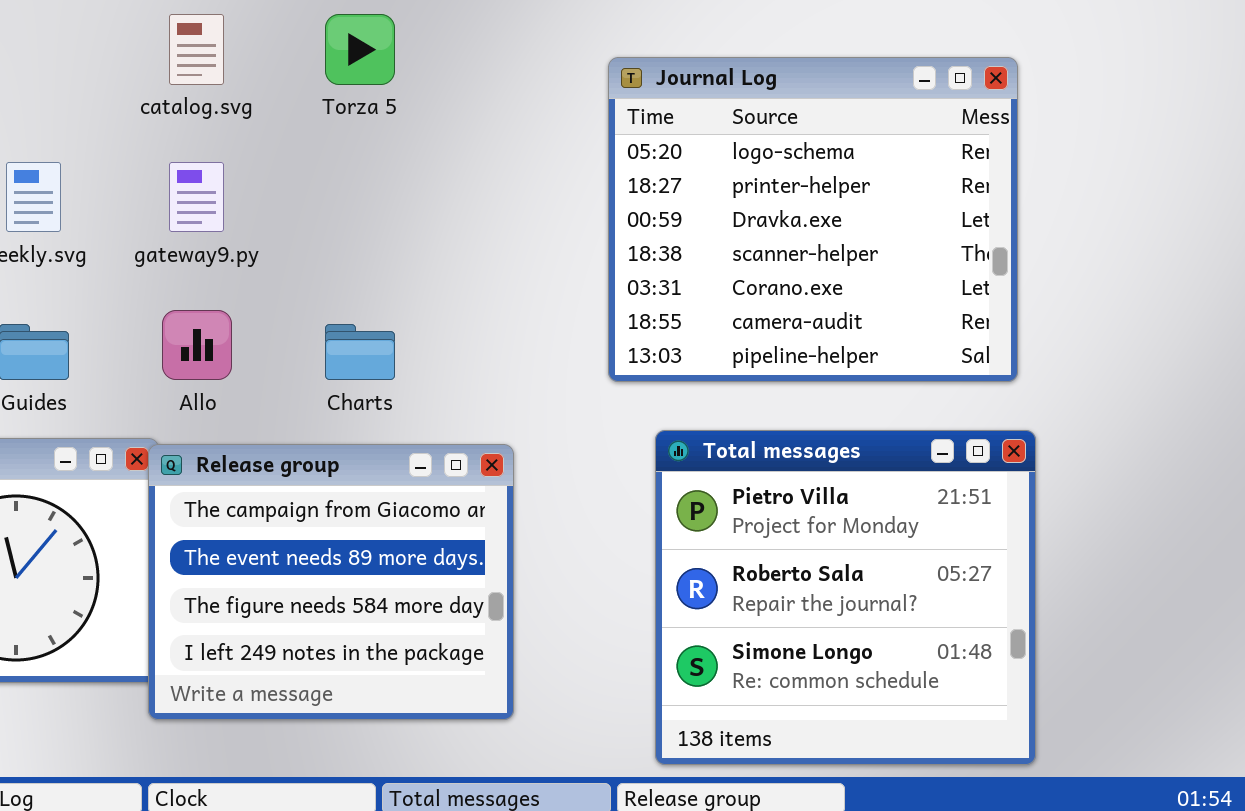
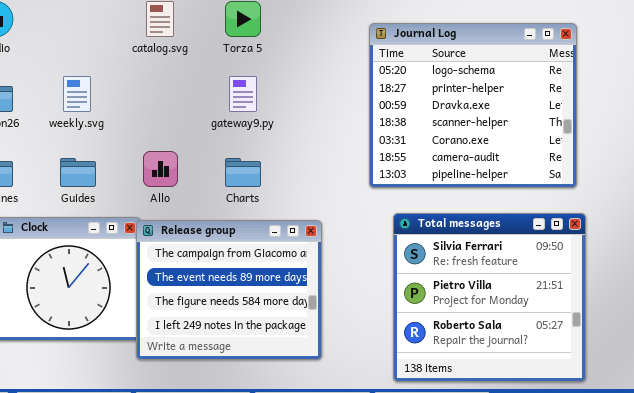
gateway9.py: [169,162,224,232] -> [229,76,257,112], moved
Total messages: [655,430,1036,765] -> [393,213,586,382], scrolled up 1 row

